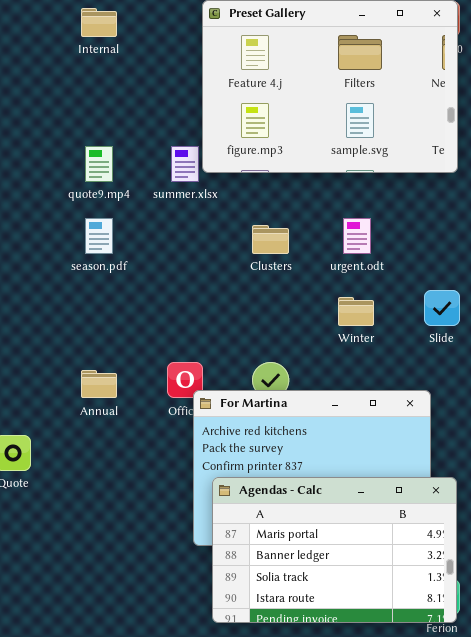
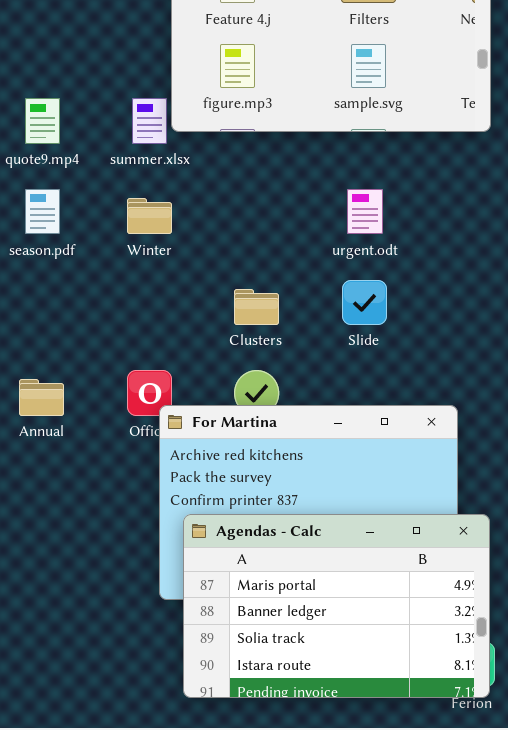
Clusters: [252,225,289,254] -> [234,289,279,325], moved
Slide: [424,290,460,326] -> [342,280,387,325], moved
Winter: [338,297,374,326] -> [127,198,172,234], moved

